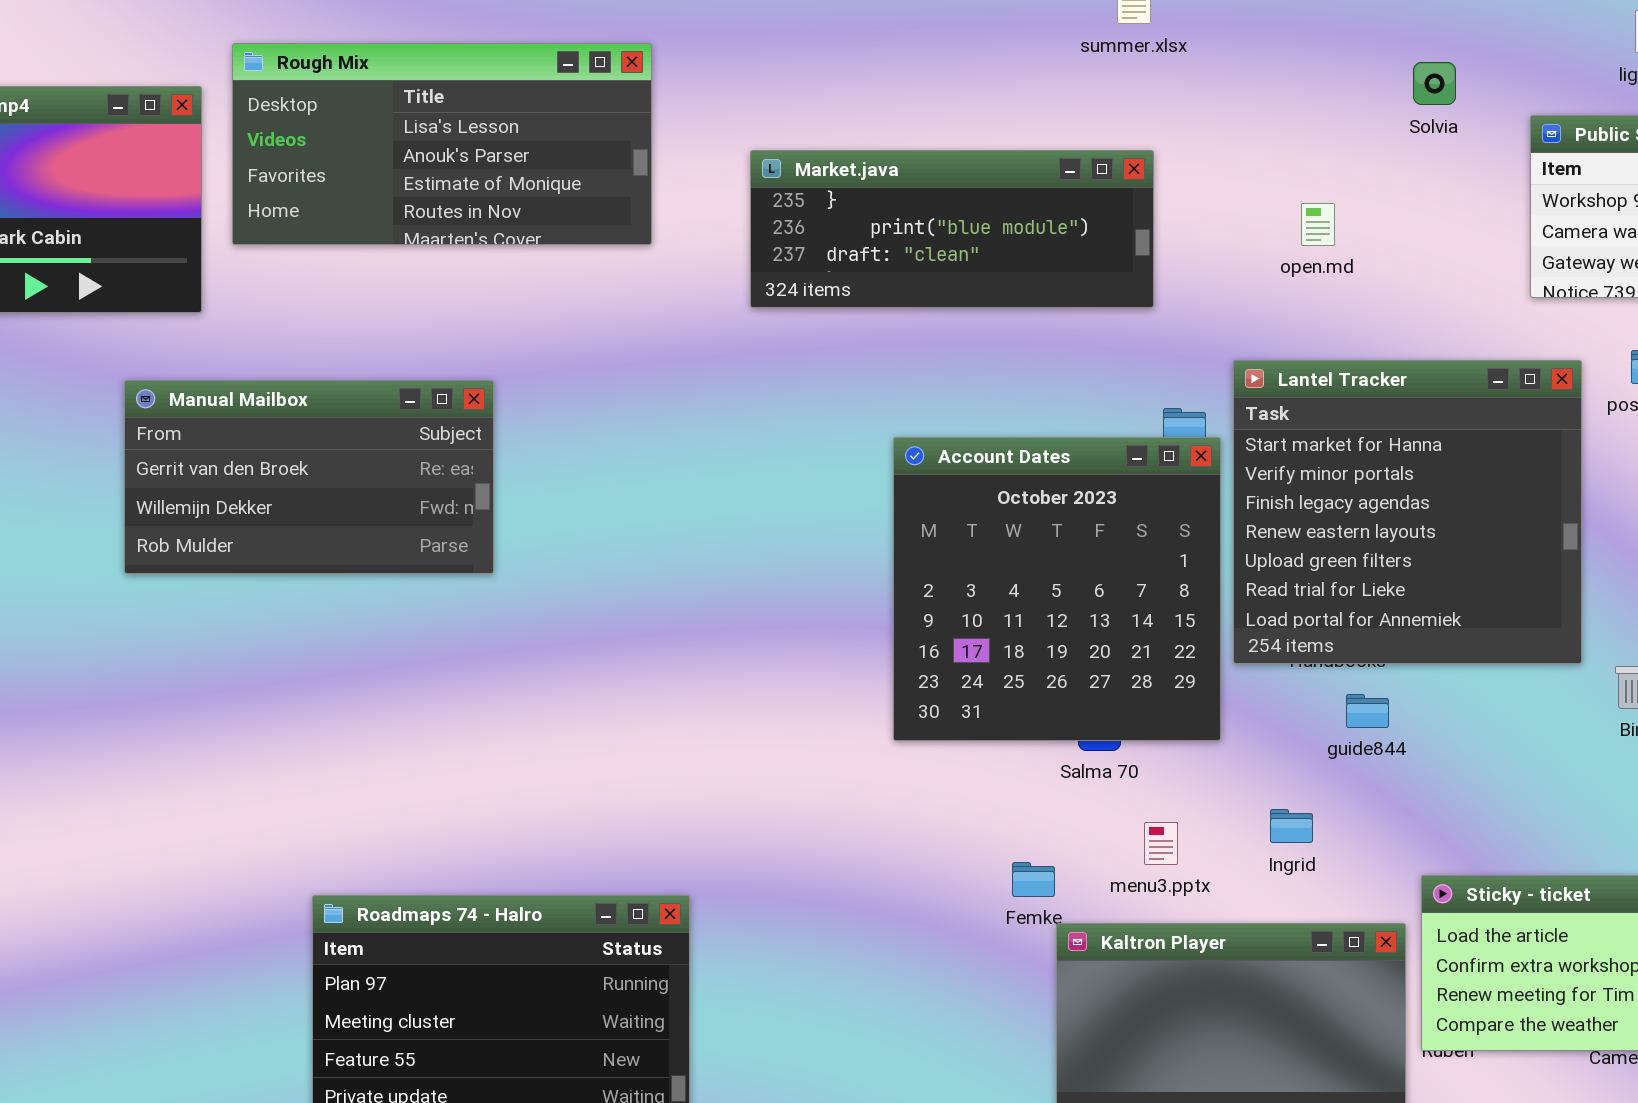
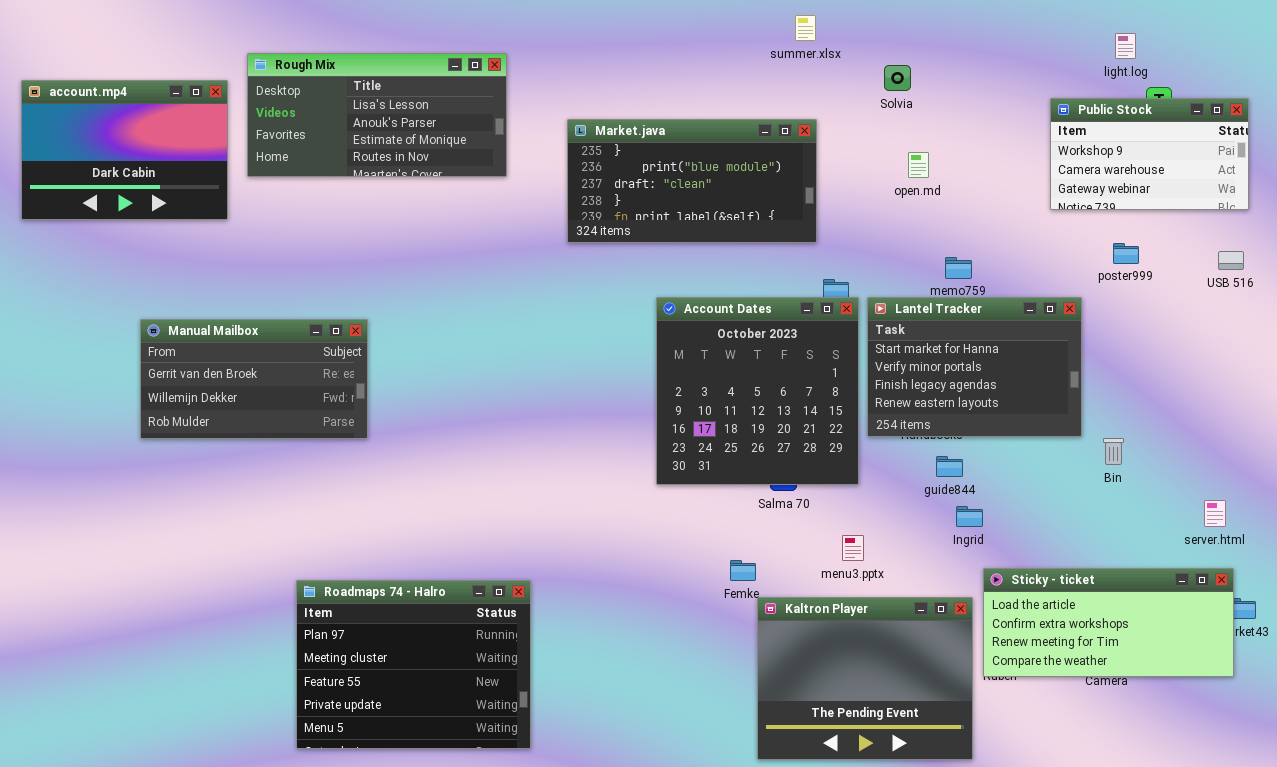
Solvia: [1413,62,1456,105] -> [884,65,911,91], moved
Market.java: [750,150,1154,308] -> [567,119,817,243], resized
Lantel Tracker: [1233,360,1582,664] -> [867,297,1082,437], resized
Manual Mailbox: [124,380,494,574] -> [140,319,368,439], moved
Ingrid: [1270,809,1313,843] -> [956,506,983,527], moved
menu3.pptx: [1144,822,1178,865] -> [842,535,864,561], moved

